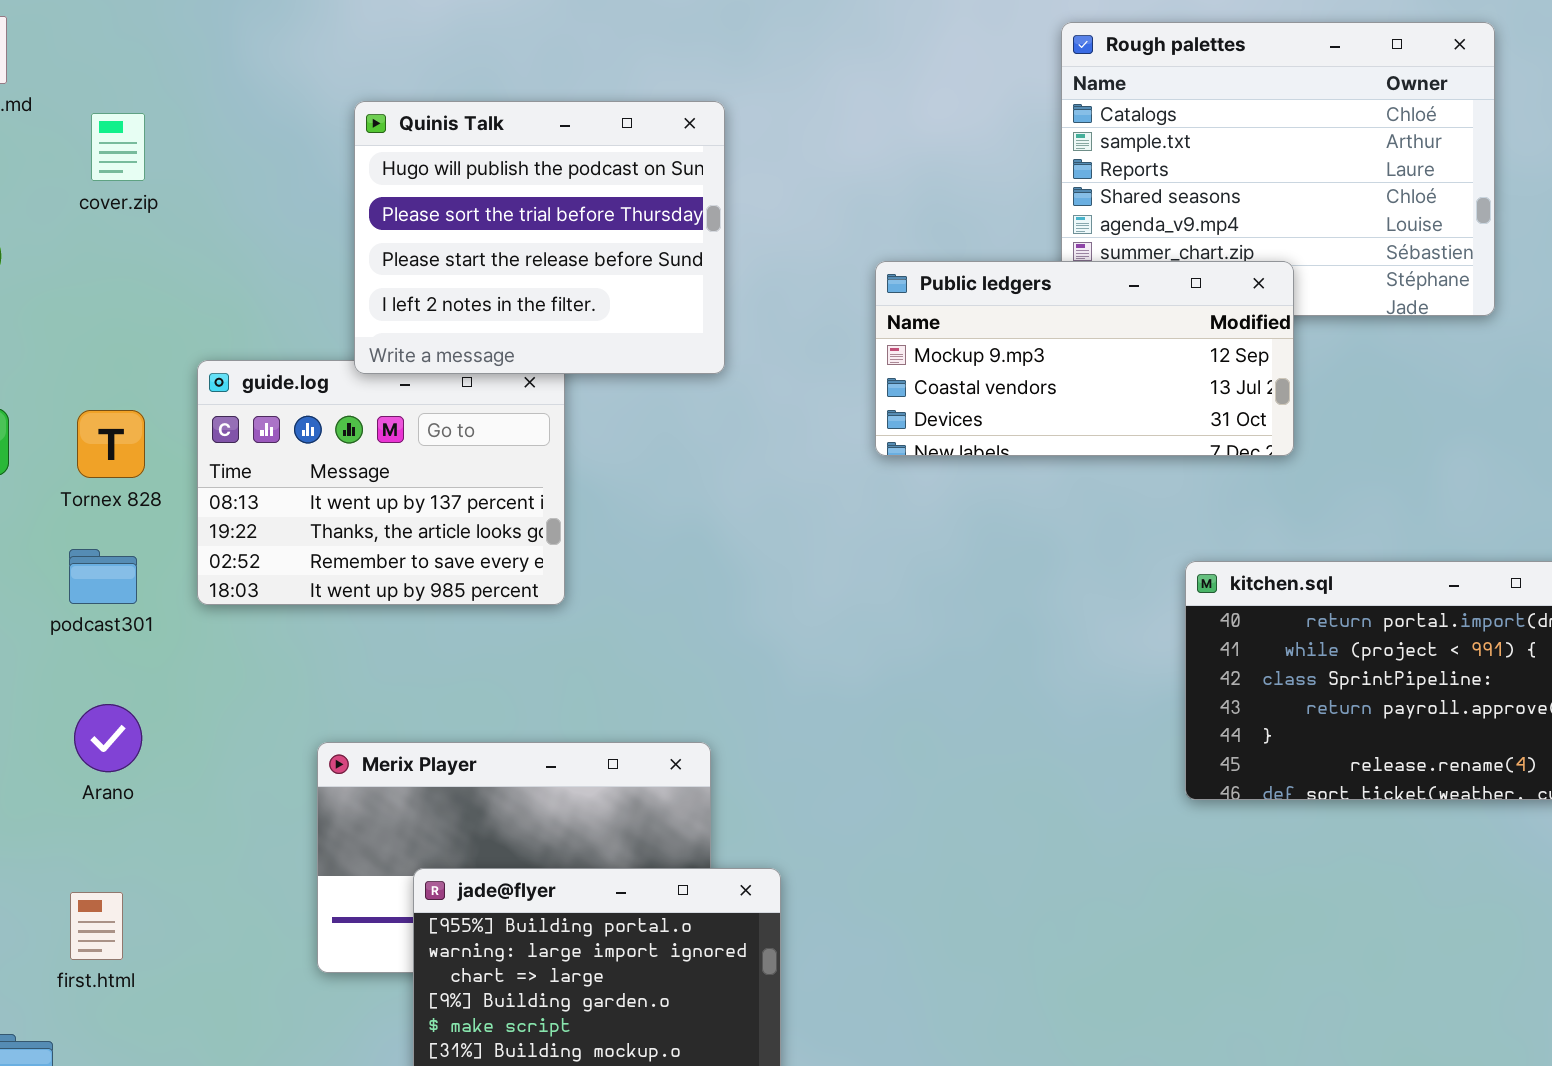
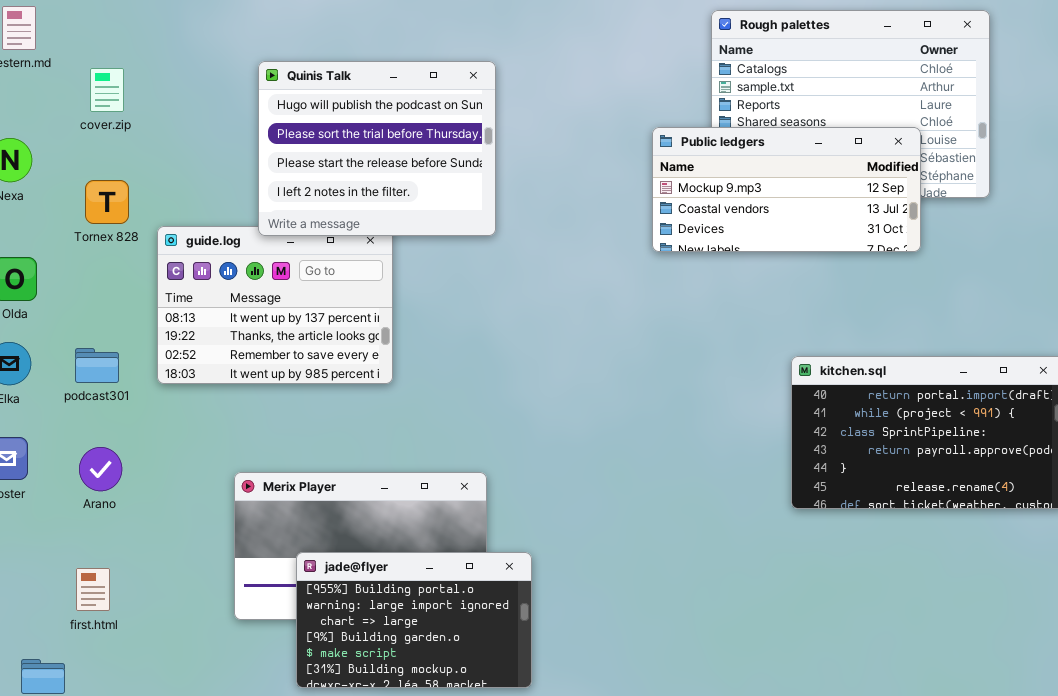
Public ledgers: [875,261,1294,456] -> [652,127,921,252], moved
Tornex 828: [77,410,145,478] -> [85,180,129,224], moved

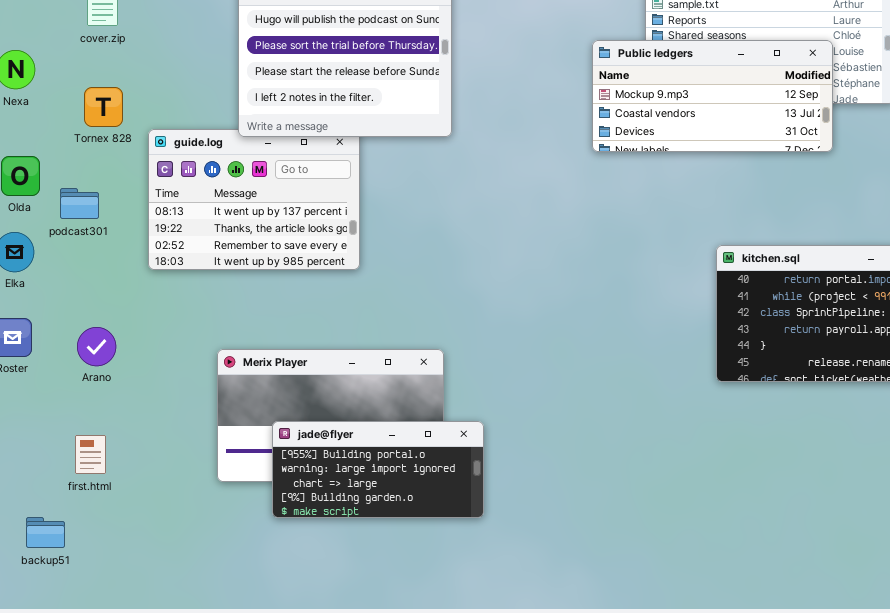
podcast301: [75,348,119,383] -> [60,188,99,219], moved
jade@flyer: [296,552,532,688] -> [272,421,484,518], resized

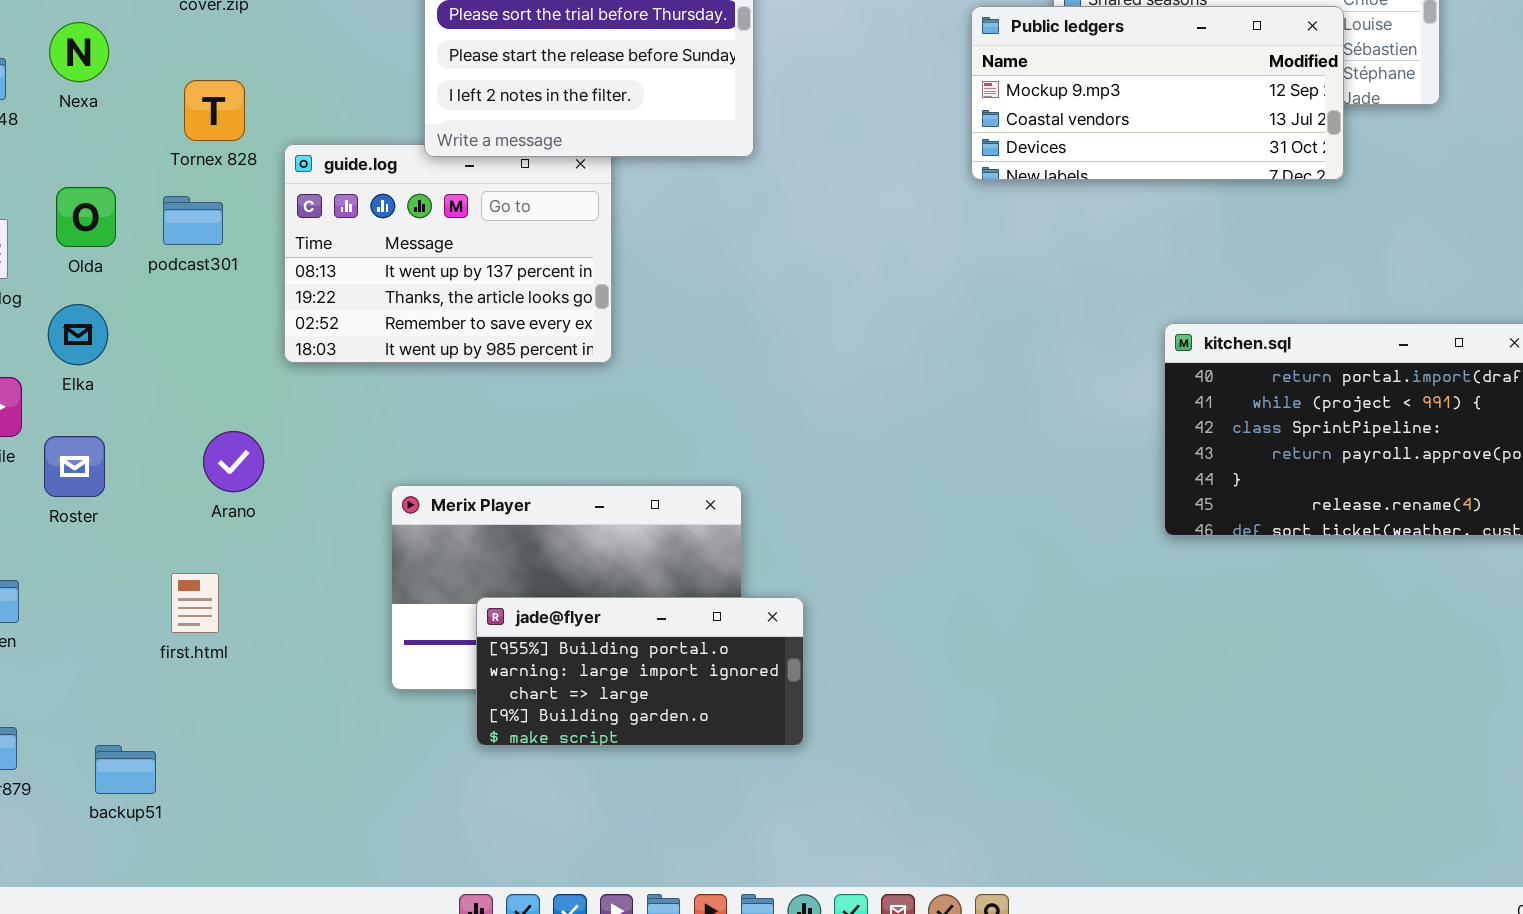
podcast301: [60,188,99,219] -> [163,196,223,245], moved
Arano: [77,327,116,366] -> [203,431,264,492], moved
first.html: [75,435,106,474] -> [171,573,219,633], moved

